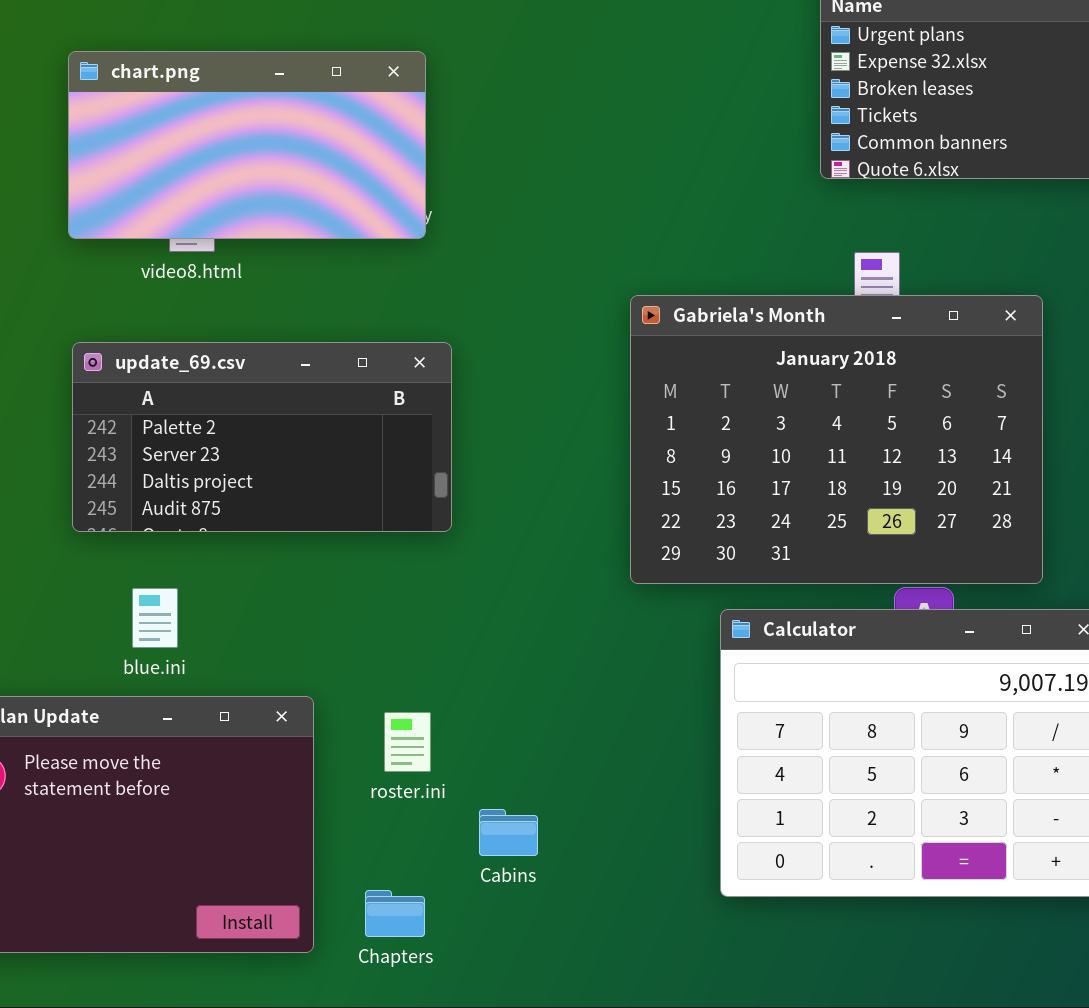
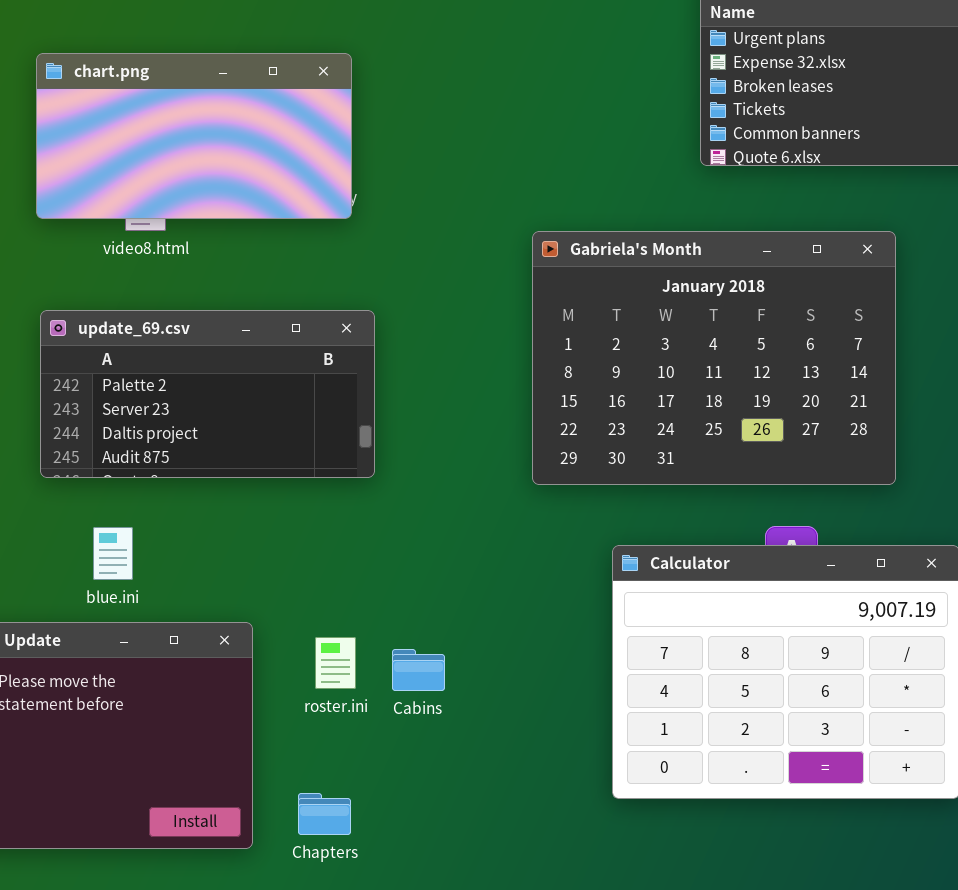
Gabriela's Month: [630,295,1043,584] -> [532,231,896,485], moved
Cabins: [479,809,538,856] -> [392,649,445,691], moved

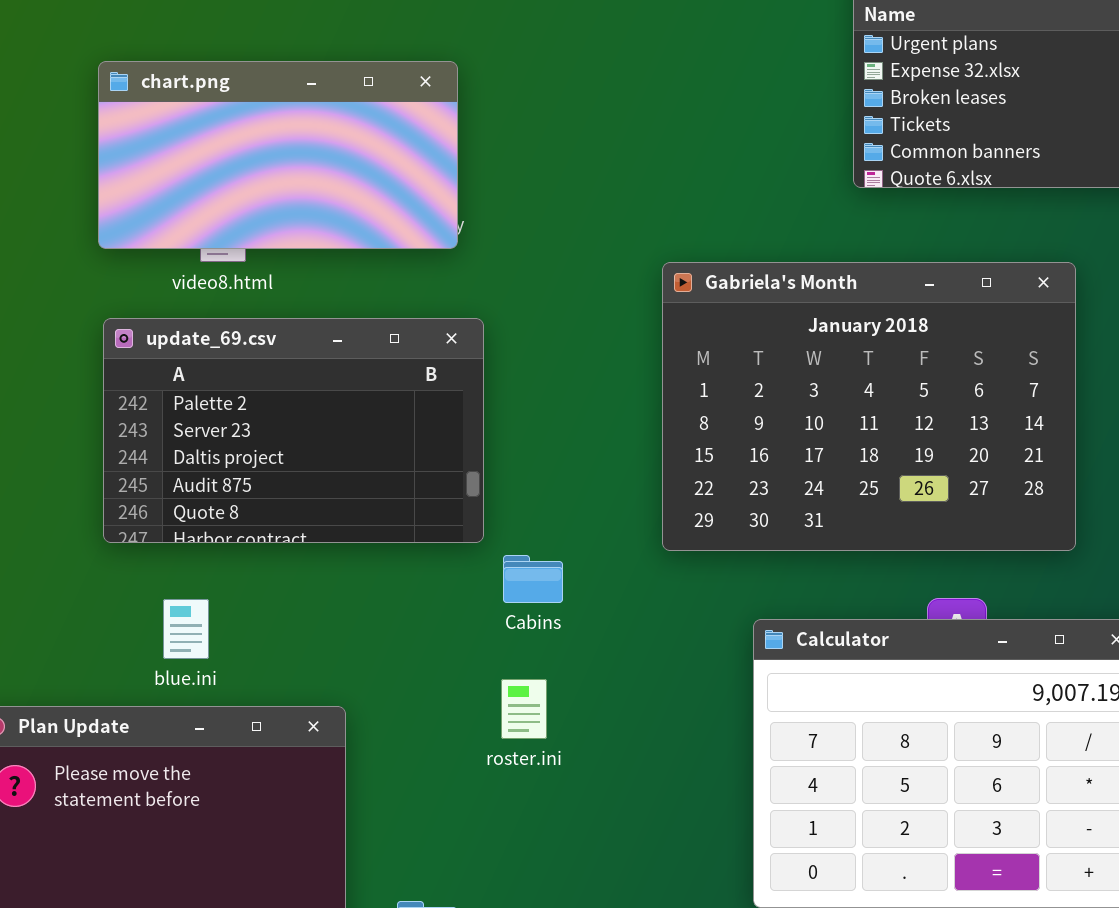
update_69.csv: [40,310,375,478] -> [103,318,484,543], resized
roster.ini: [315,637,356,689] -> [501,679,547,739], moved
Cabins: [392,649,445,691] -> [503,555,563,603], moved

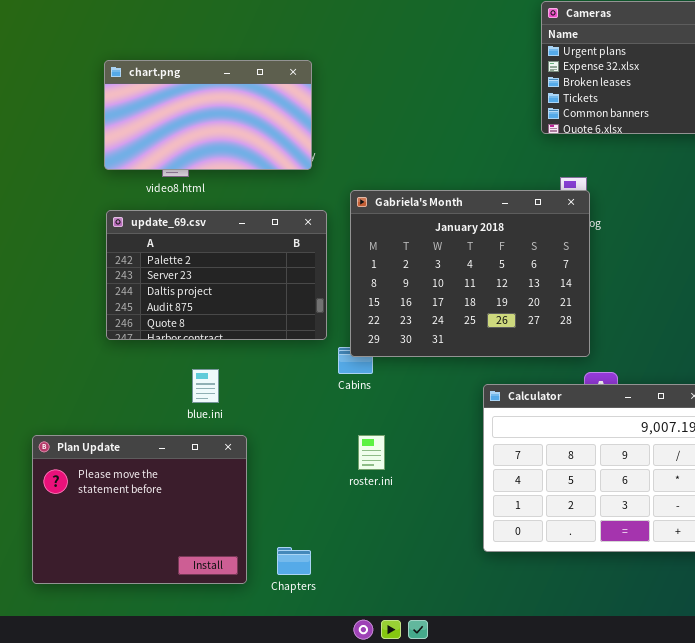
Gabriela's Month: [662,262,1076,551] -> [350,190,590,357], moved
blue.ini: [163,599,209,659] -> [192,369,219,403], moved
roster.ini: [501,679,547,739] -> [358,435,385,470], moved

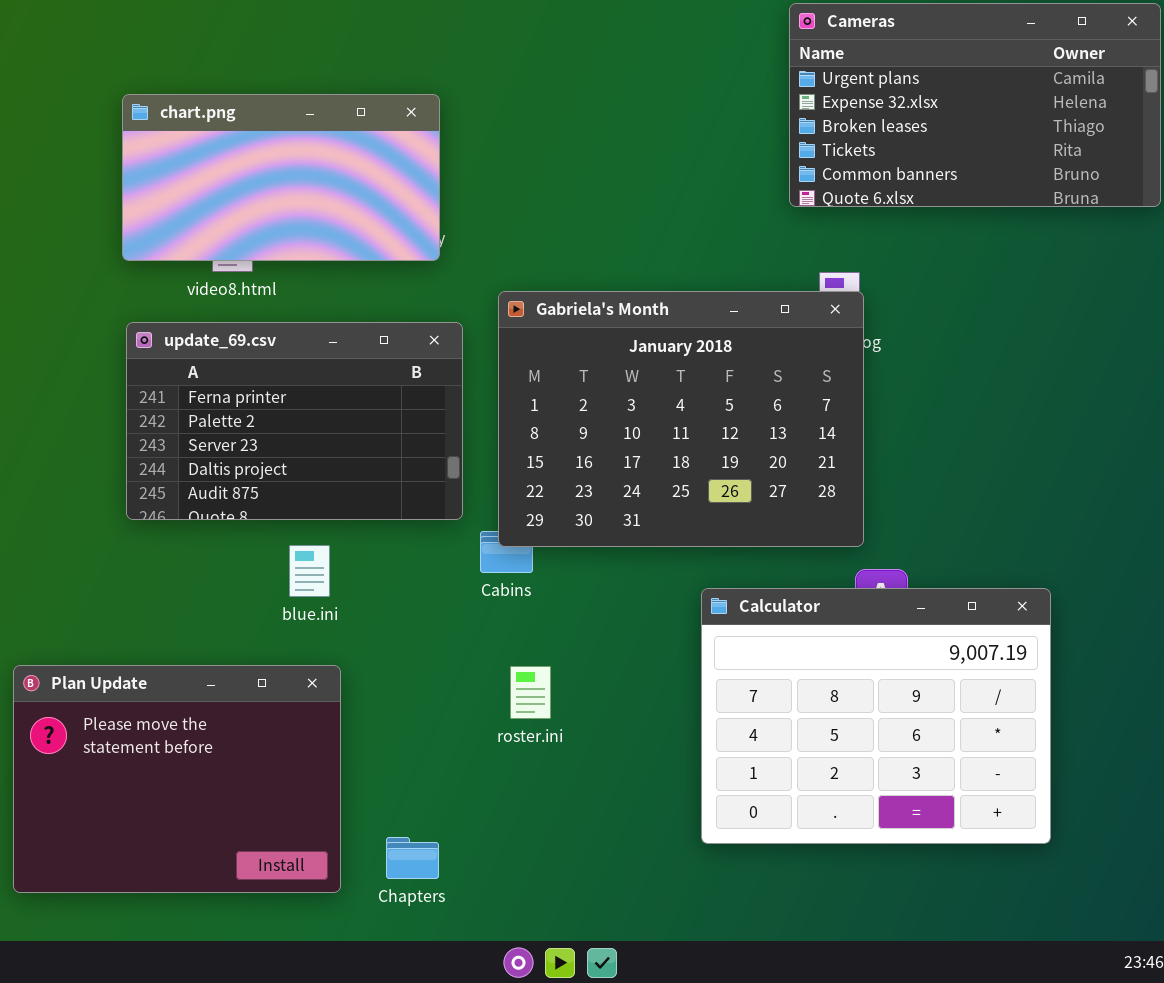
update_69.csv: [106,210,327,340] -> [126,322,463,520], scrolled up 1 row
blue.ini: [192,369,219,403] -> [289,545,330,597], moved

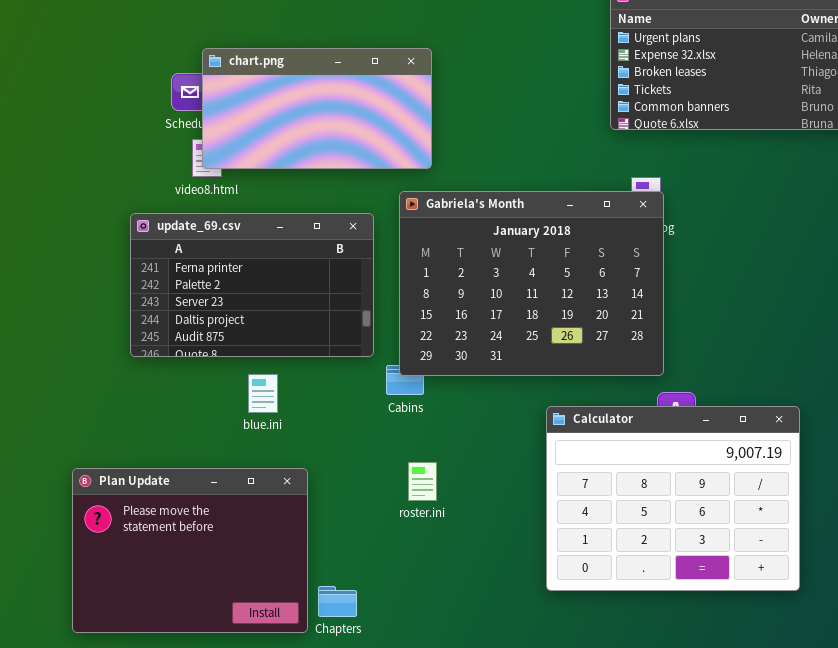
chart.png: [122,94,440,261] -> [202,48,432,169], moved
Plan Update: [13,665,341,893] -> [72,468,308,633], moved

